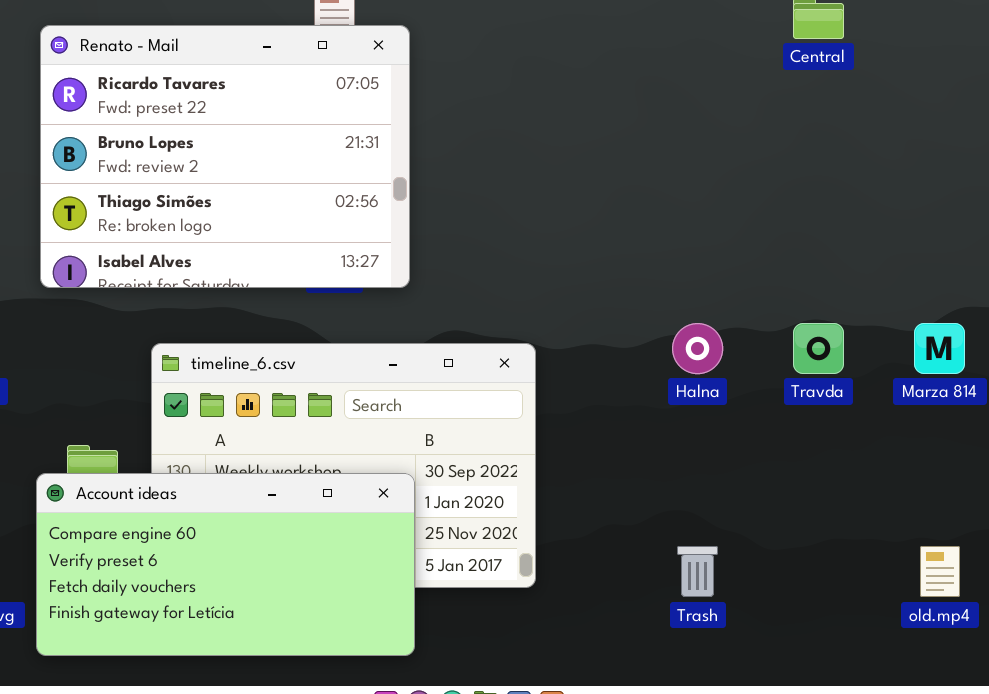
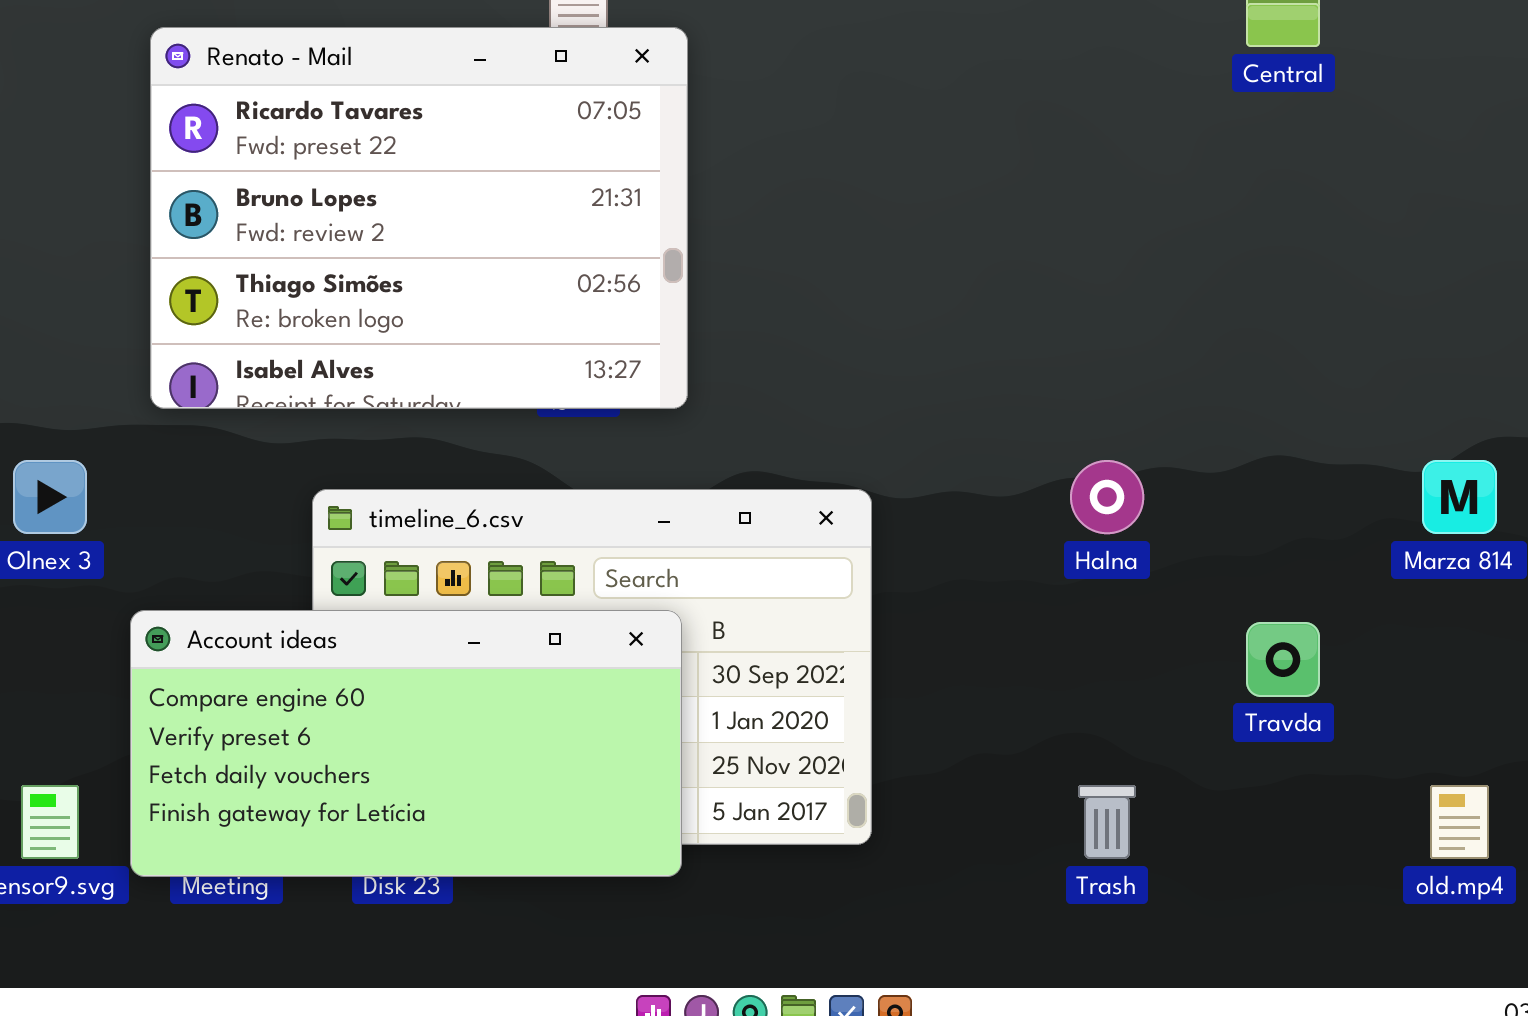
Travda: [793,323,844,374] -> [1246,622,1320,697], moved
Account ideas: [36,473,415,656] -> [130,610,682,877], moved

